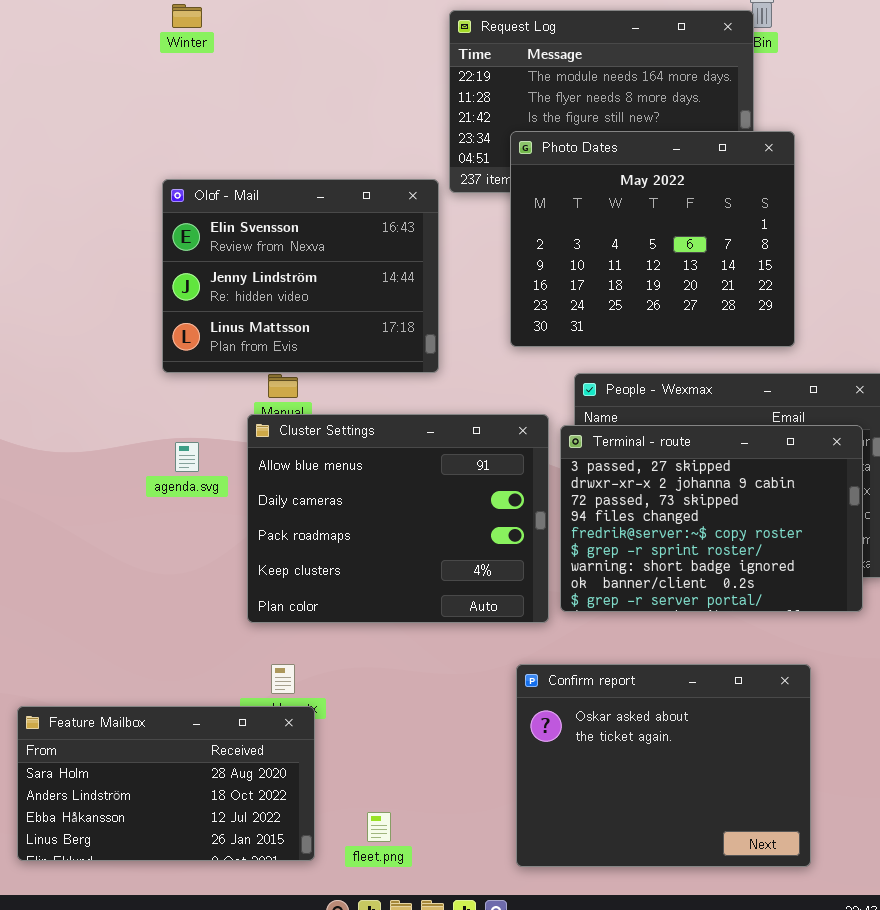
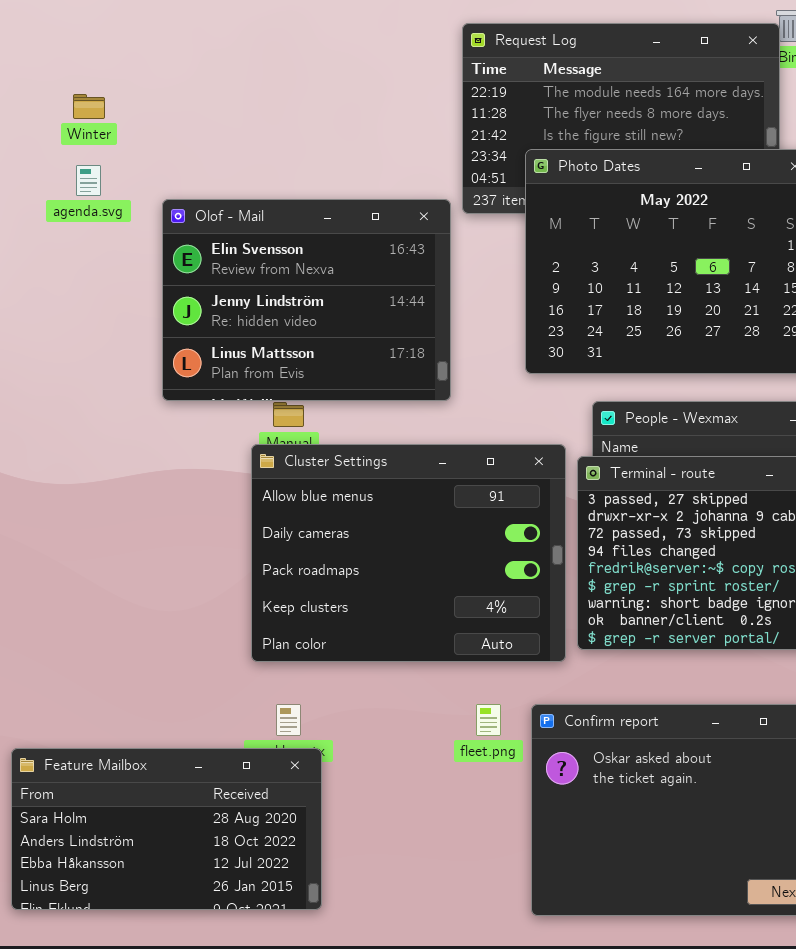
Winter: [172,4,202,28] -> [73,94,105,119], moved
agenda.svg: [175,442,199,472] -> [76,165,101,196], moved
fleet.png: [367,812,391,842] -> [476,704,501,736], moved

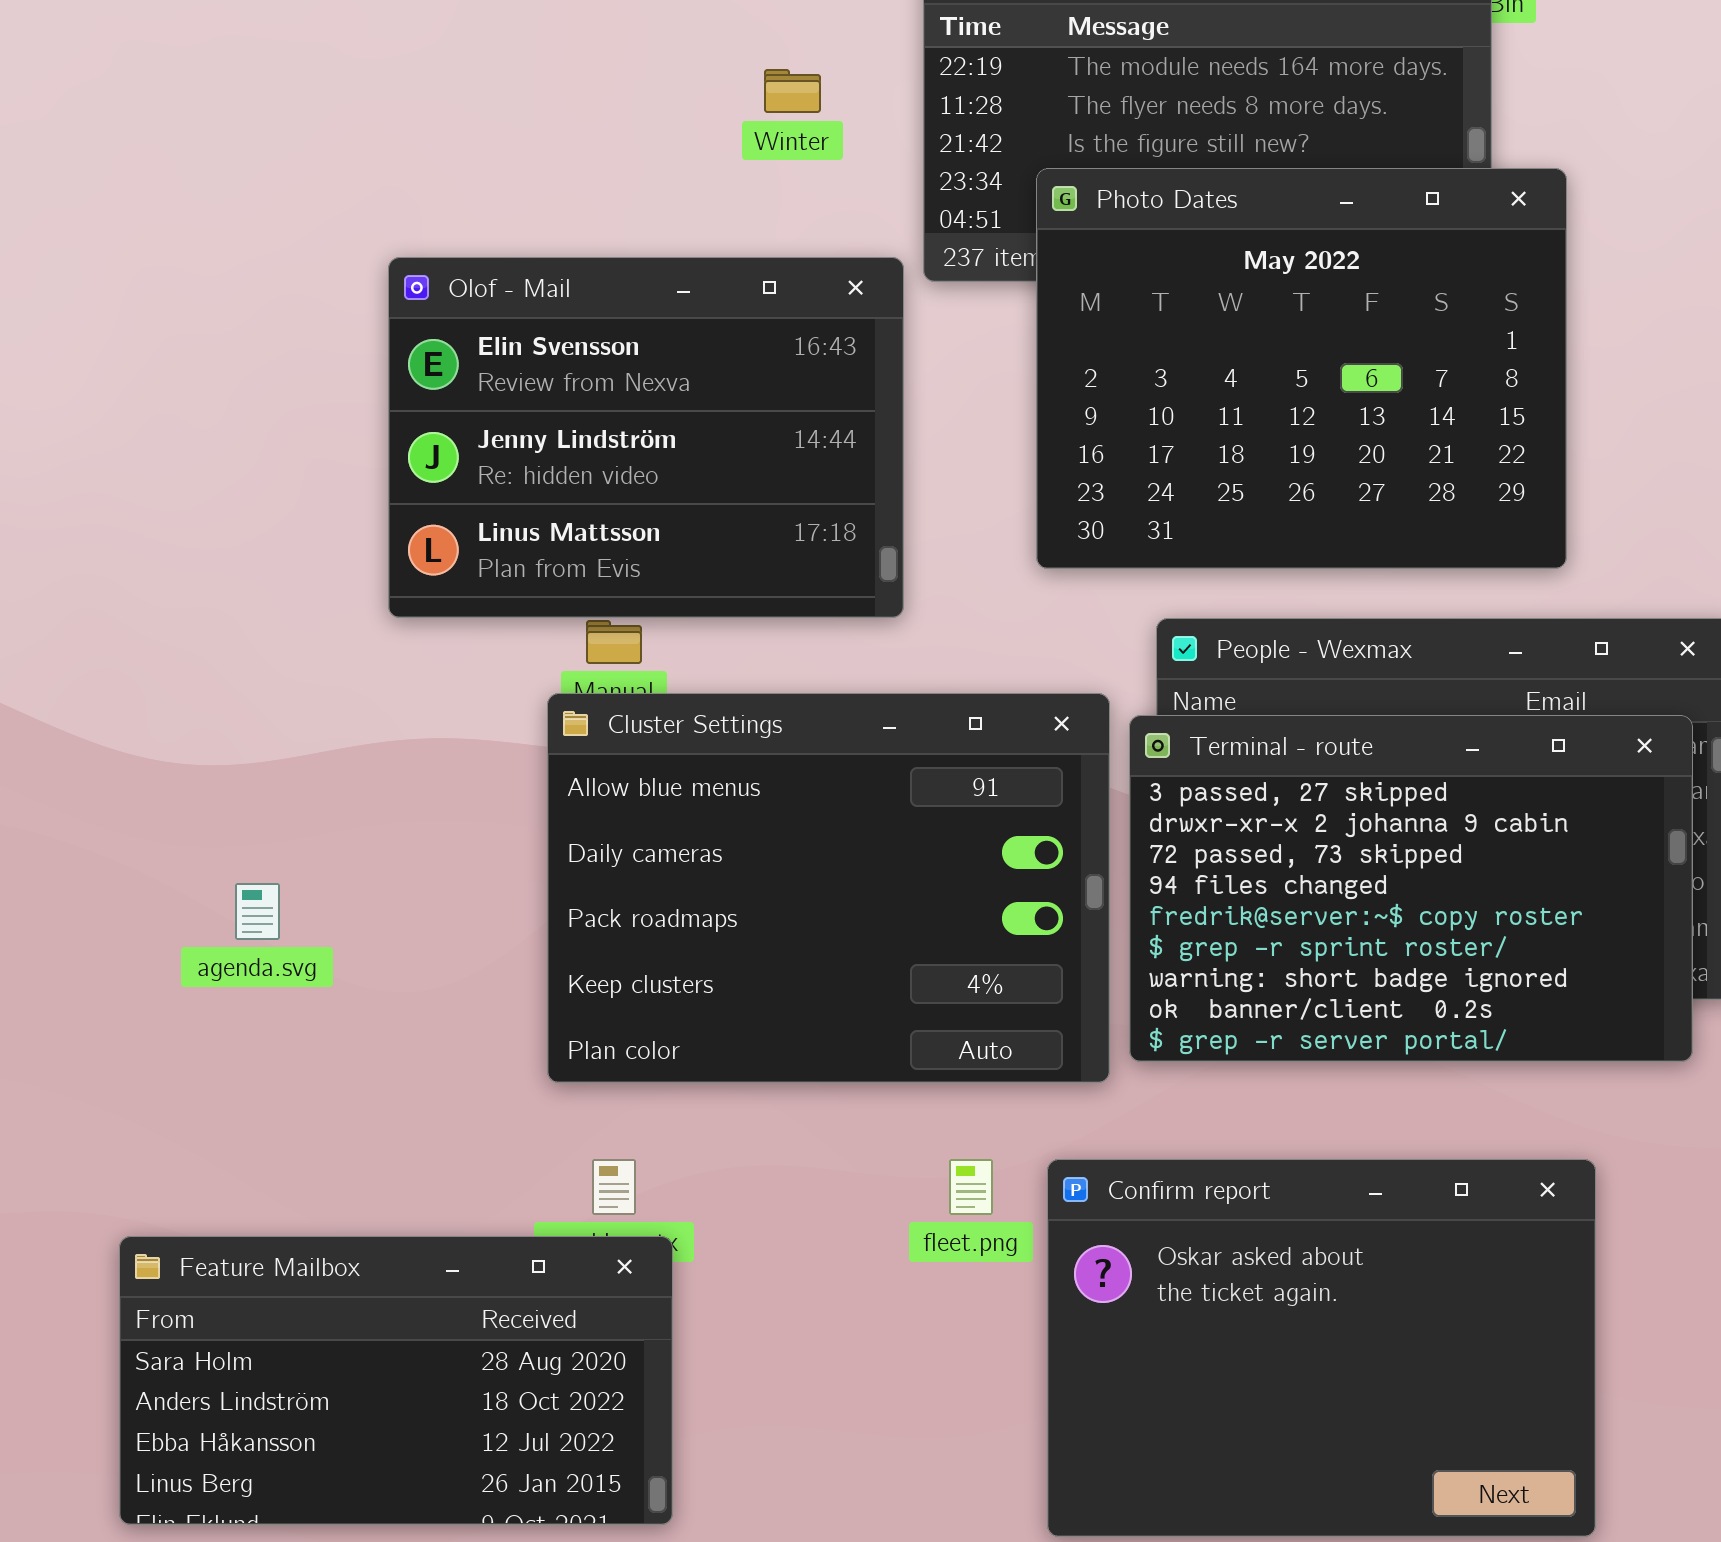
Winter: [73,94,105,119] -> [764,69,821,113], moved
agenda.svg: [76,165,101,196] -> [235,883,280,940], moved

